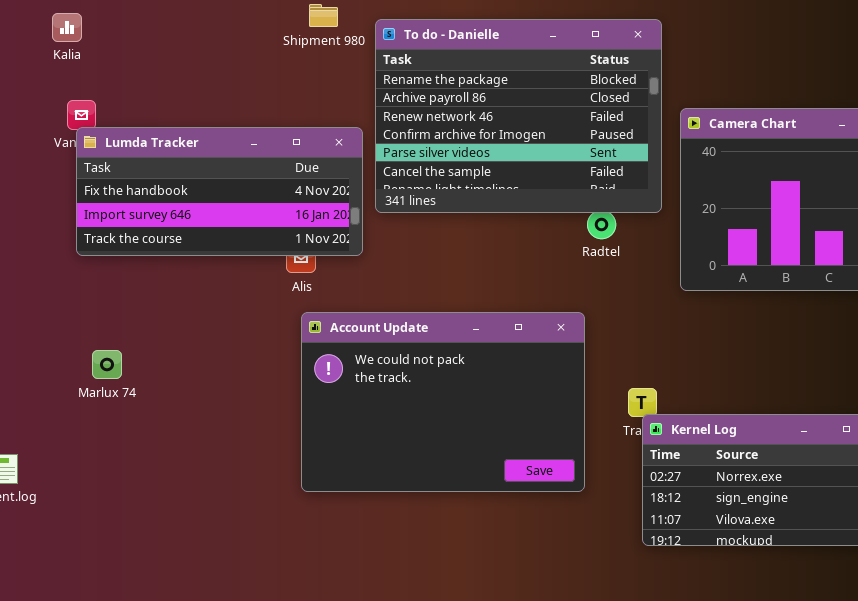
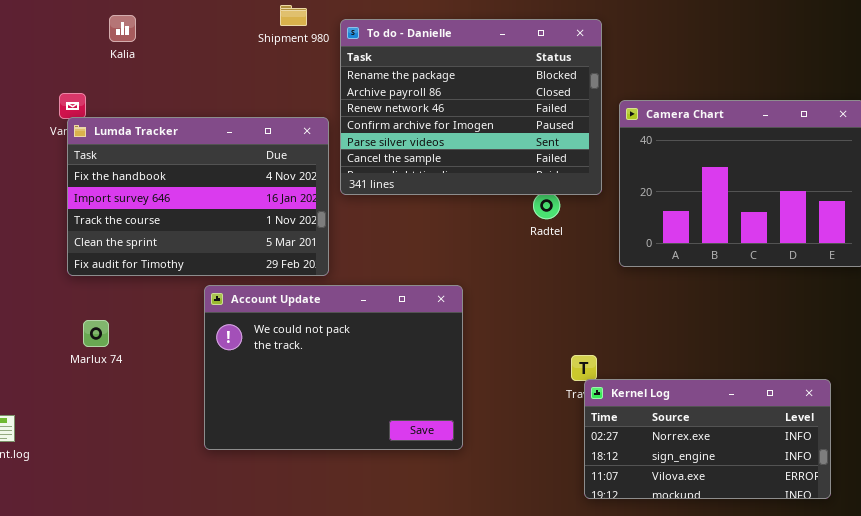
Kalia: [52,13,82,42] -> [109,15,136,42], moved
Lumda Tracker: [76,127,363,256] -> [67,117,329,276], resized
Account Update: [301,312,585,492] -> [204,285,463,450], moved

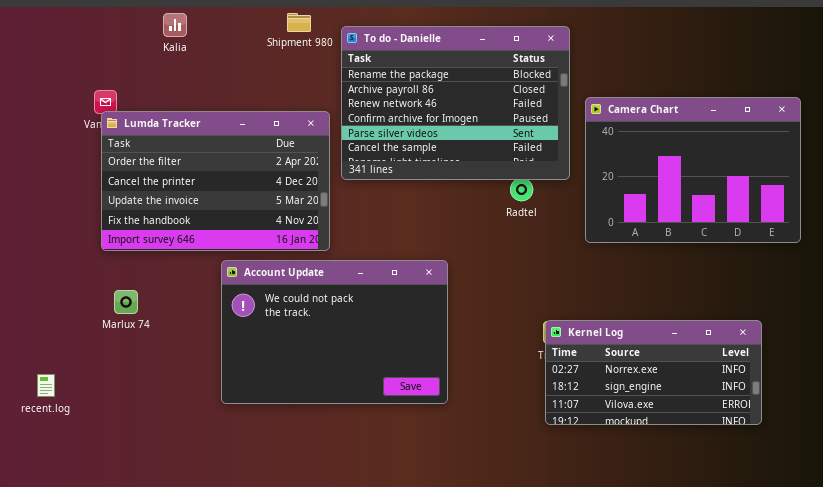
Kalia: [109,15,136,42] -> [163,13,187,37], moved
Lumda Tracker: [67,117,329,276] -> [101,111,330,251], scrolled up 3 rows
Kernel Log: [584,379,831,499] -> [545,320,762,425], moved

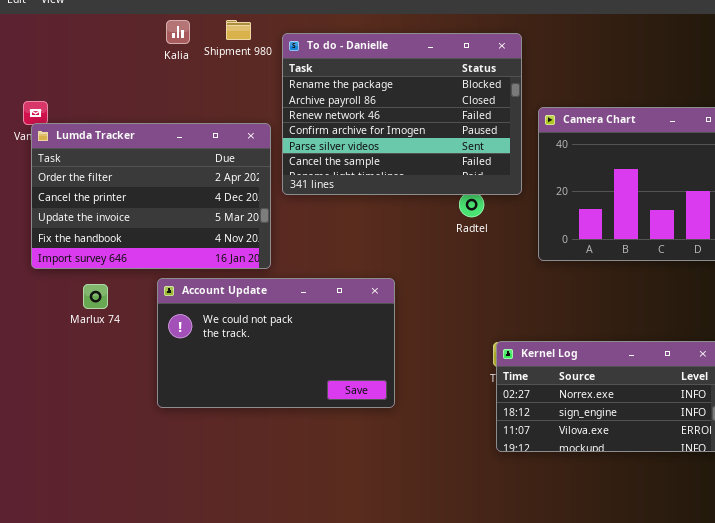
Kalia: [163,13,187,37] -> [166,20,190,44], moved
Account Update: [221,260,448,404] -> [157,278,395,408], resized
Marlux 74: [114,290,138,314] -> [83,284,108,309], moved

